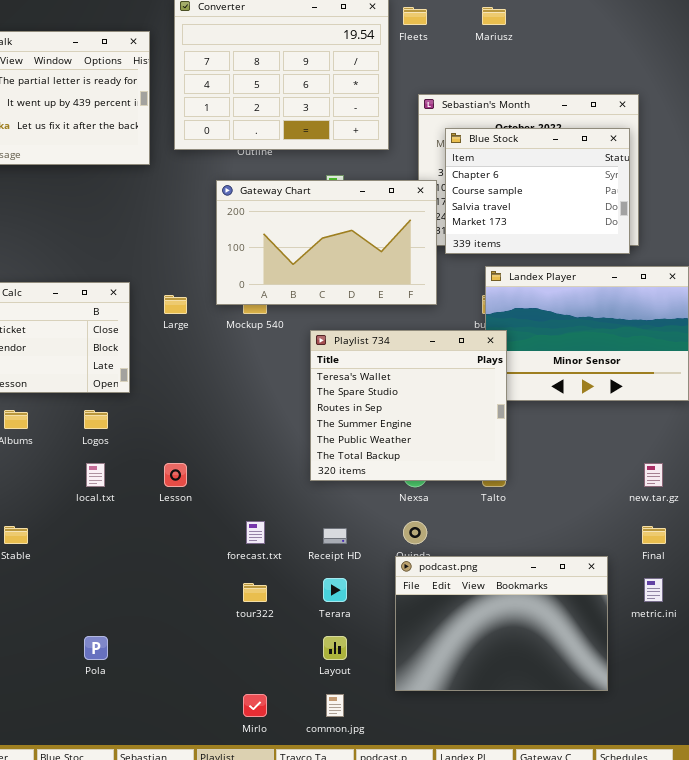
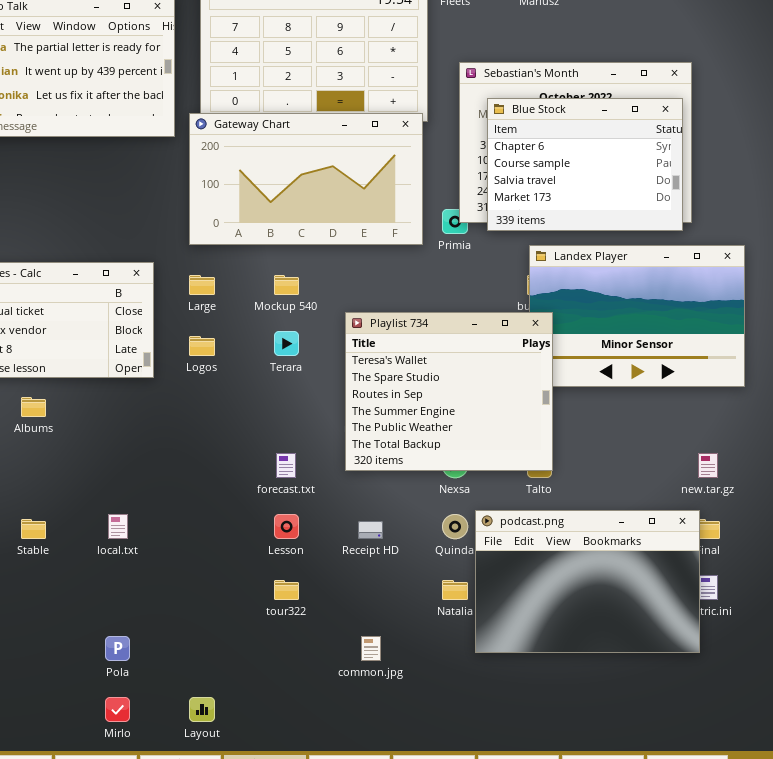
Gateway Chart: [216,180,437,305] -> [189,113,423,245], moved
Logos: [84,410,108,429] -> [189,336,215,356], moved
local.txt: [86,463,105,487] -> [108,514,128,539], moved
Lesson: [164,463,187,487] -> [274,514,299,539], moved
forecast.txt: [246,521,265,544] -> [276,453,296,478], moved
podcast.png: [395,556,608,691] -> [475,510,700,653], moved
Terara: [323,578,347,602] -> [274,331,299,356], moved
Layout: [323,636,347,660] -> [189,697,215,722], moved
Mirlo: [243,694,267,717] -> [105,697,130,722], moved
common.jpg: [326,694,344,717] -> [361,636,381,661], moved

